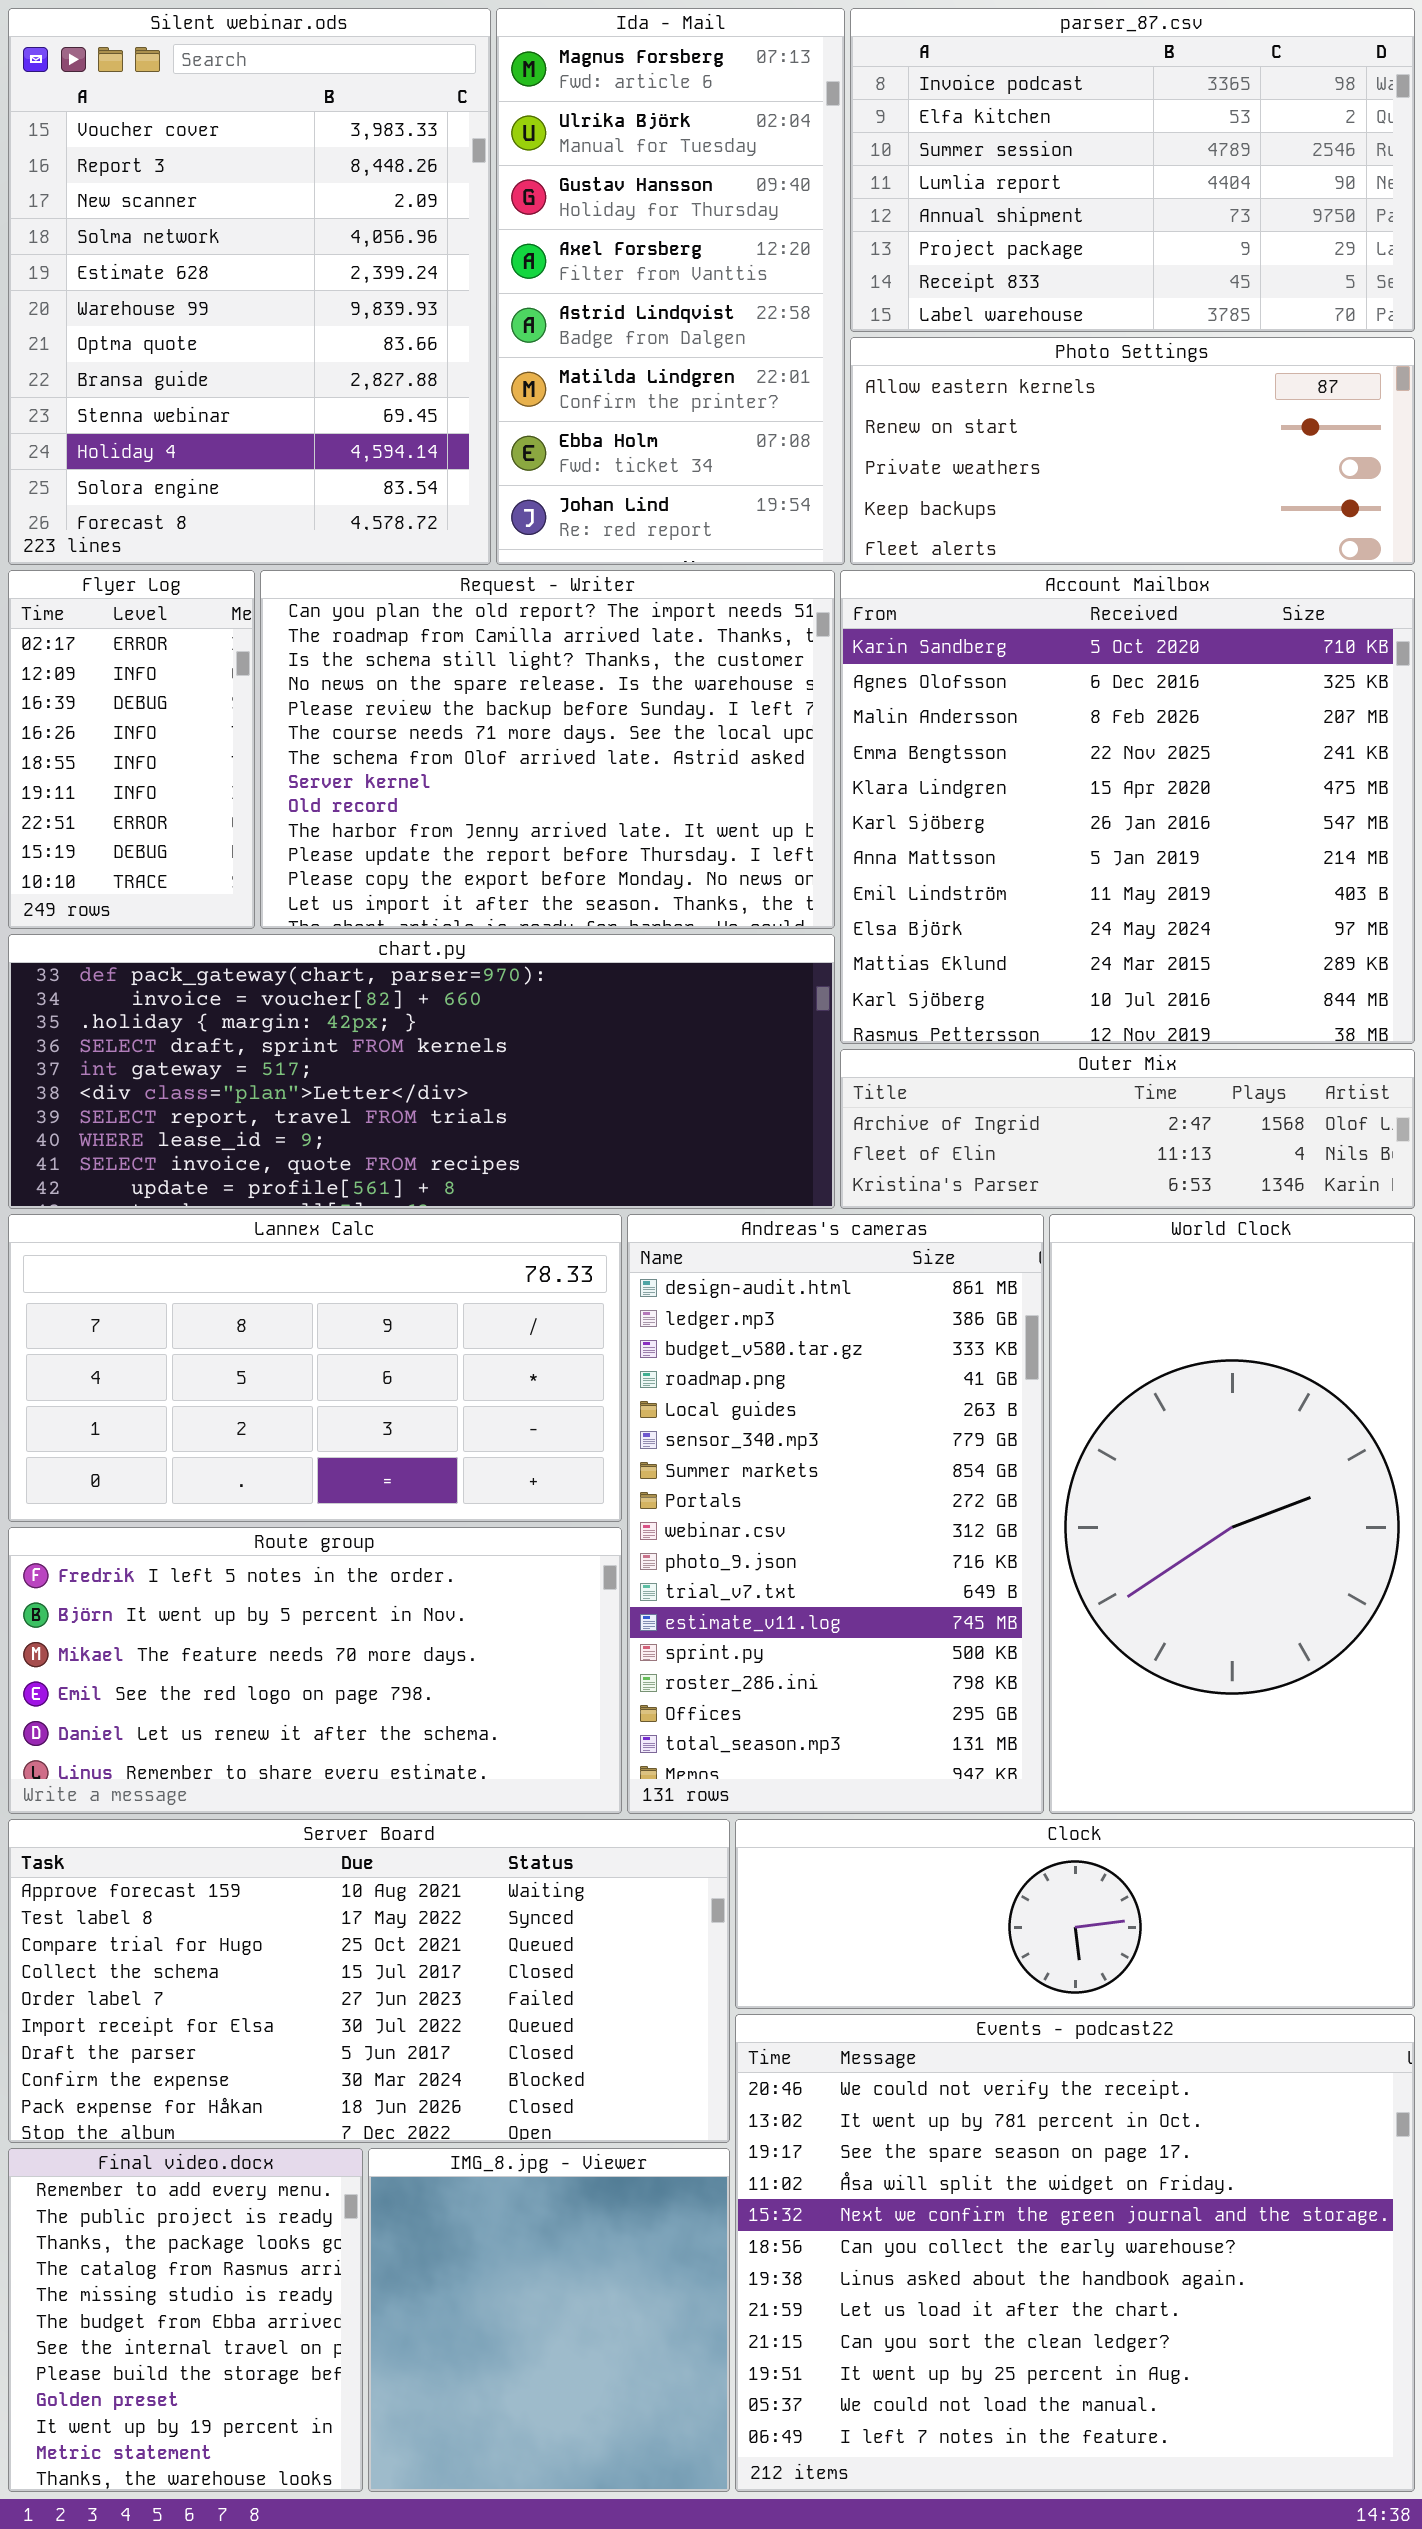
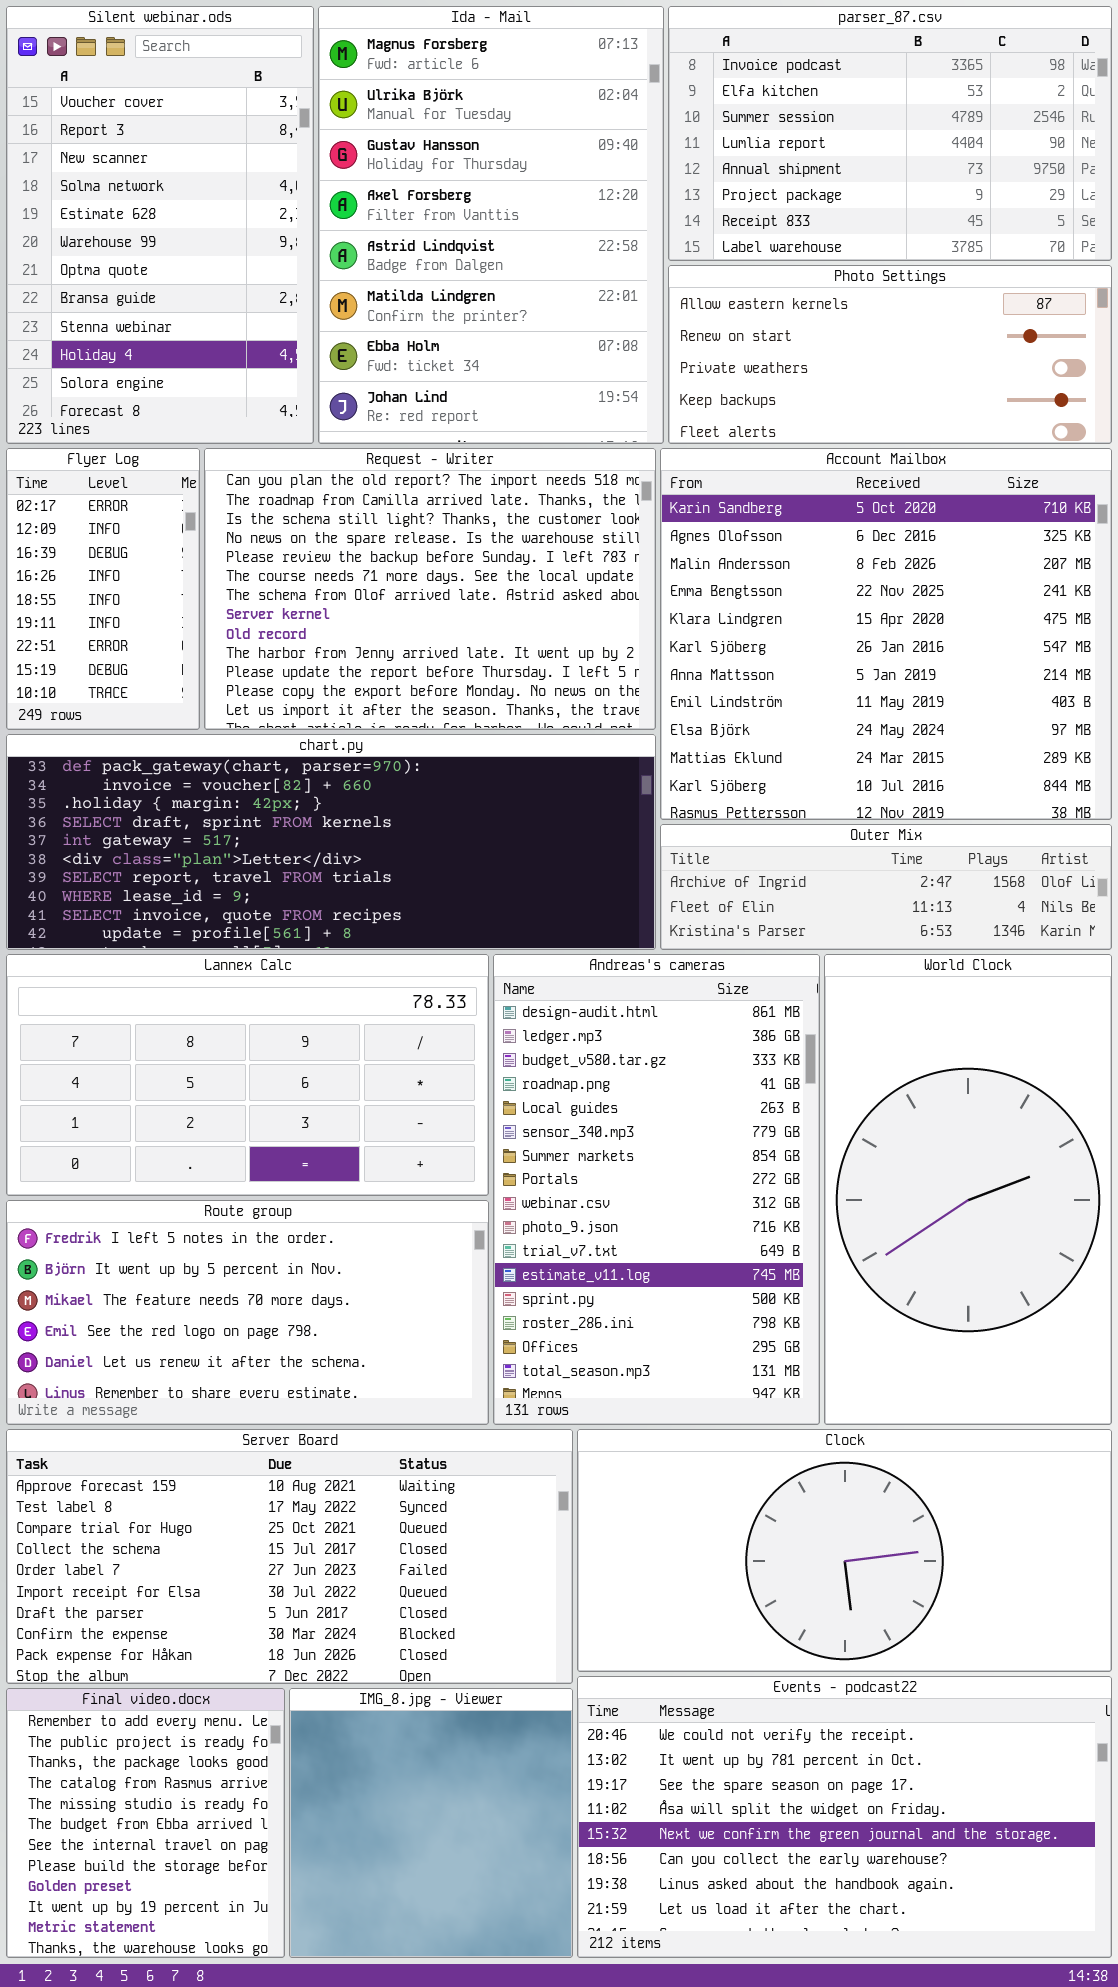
Silent webinar.ods: [8,8,491,565] -> [6,6,314,444], resized
Ida - Mail: [496,8,845,565] -> [318,6,664,444], resized
Clock: [735,1819,1415,2009] -> [577,1429,1112,1672], resized
Events - podcast22: [735,2014,1415,2492] -> [577,1676,1112,1958], resized

